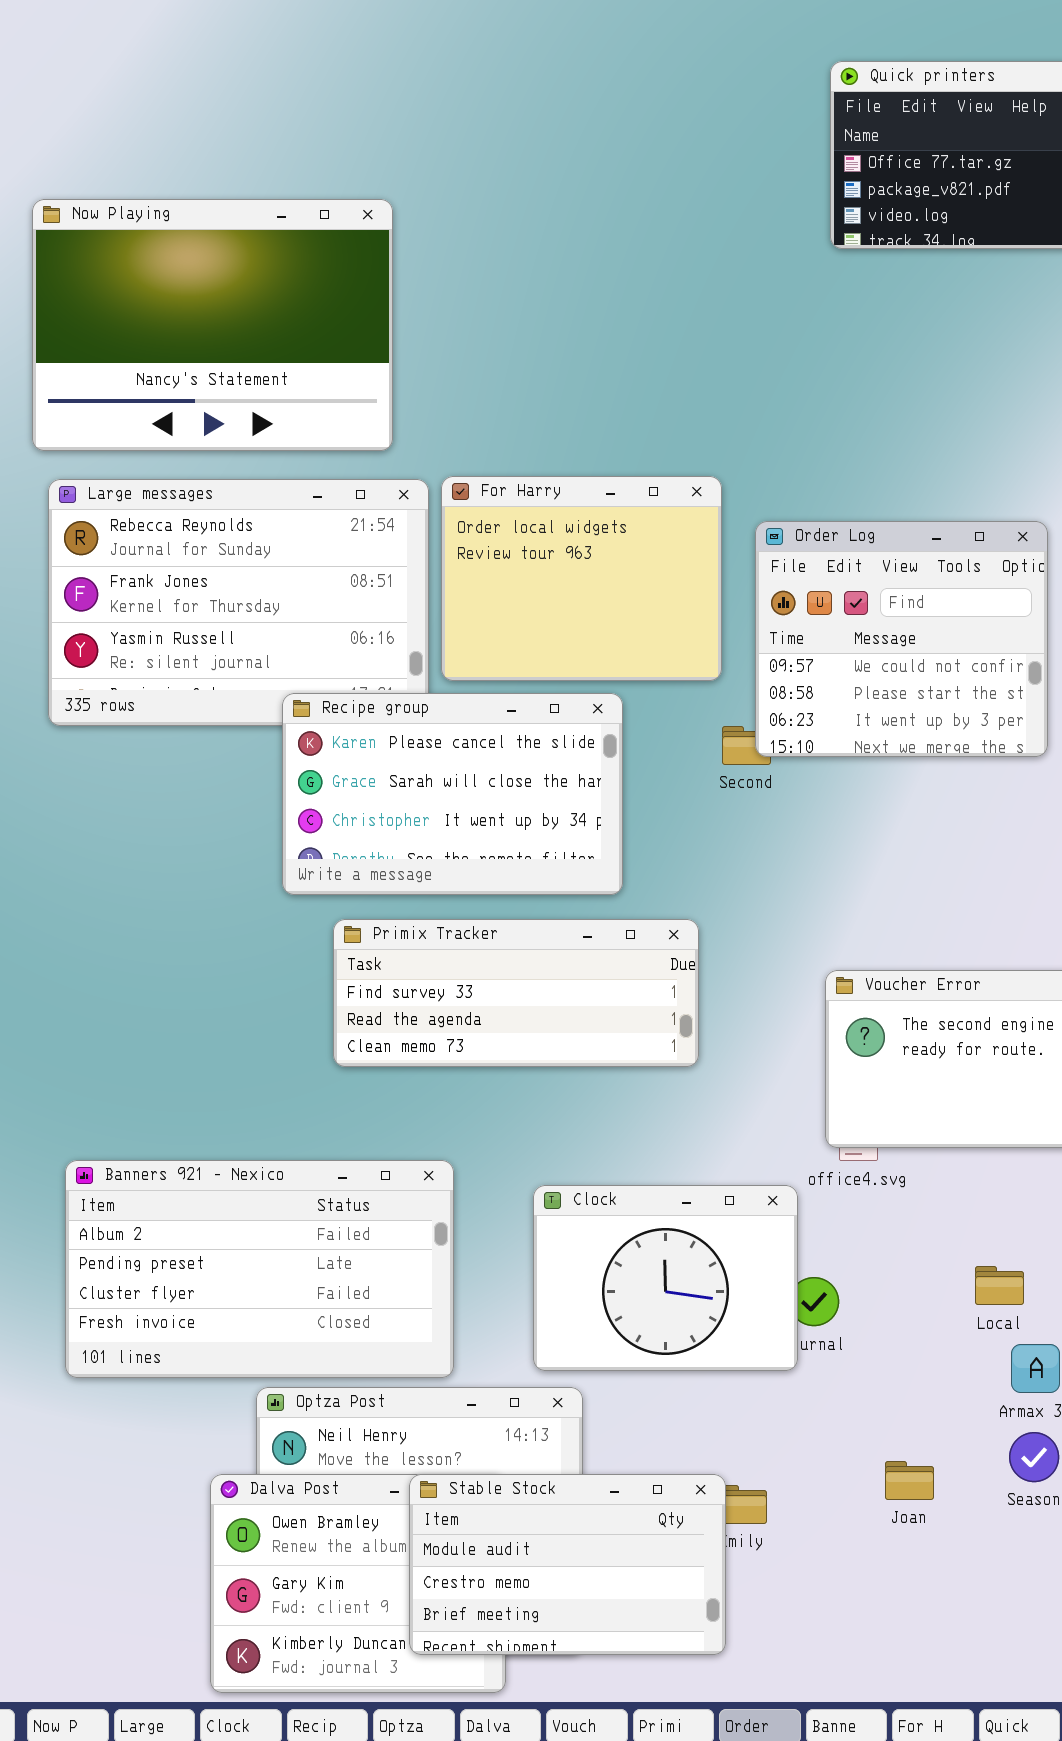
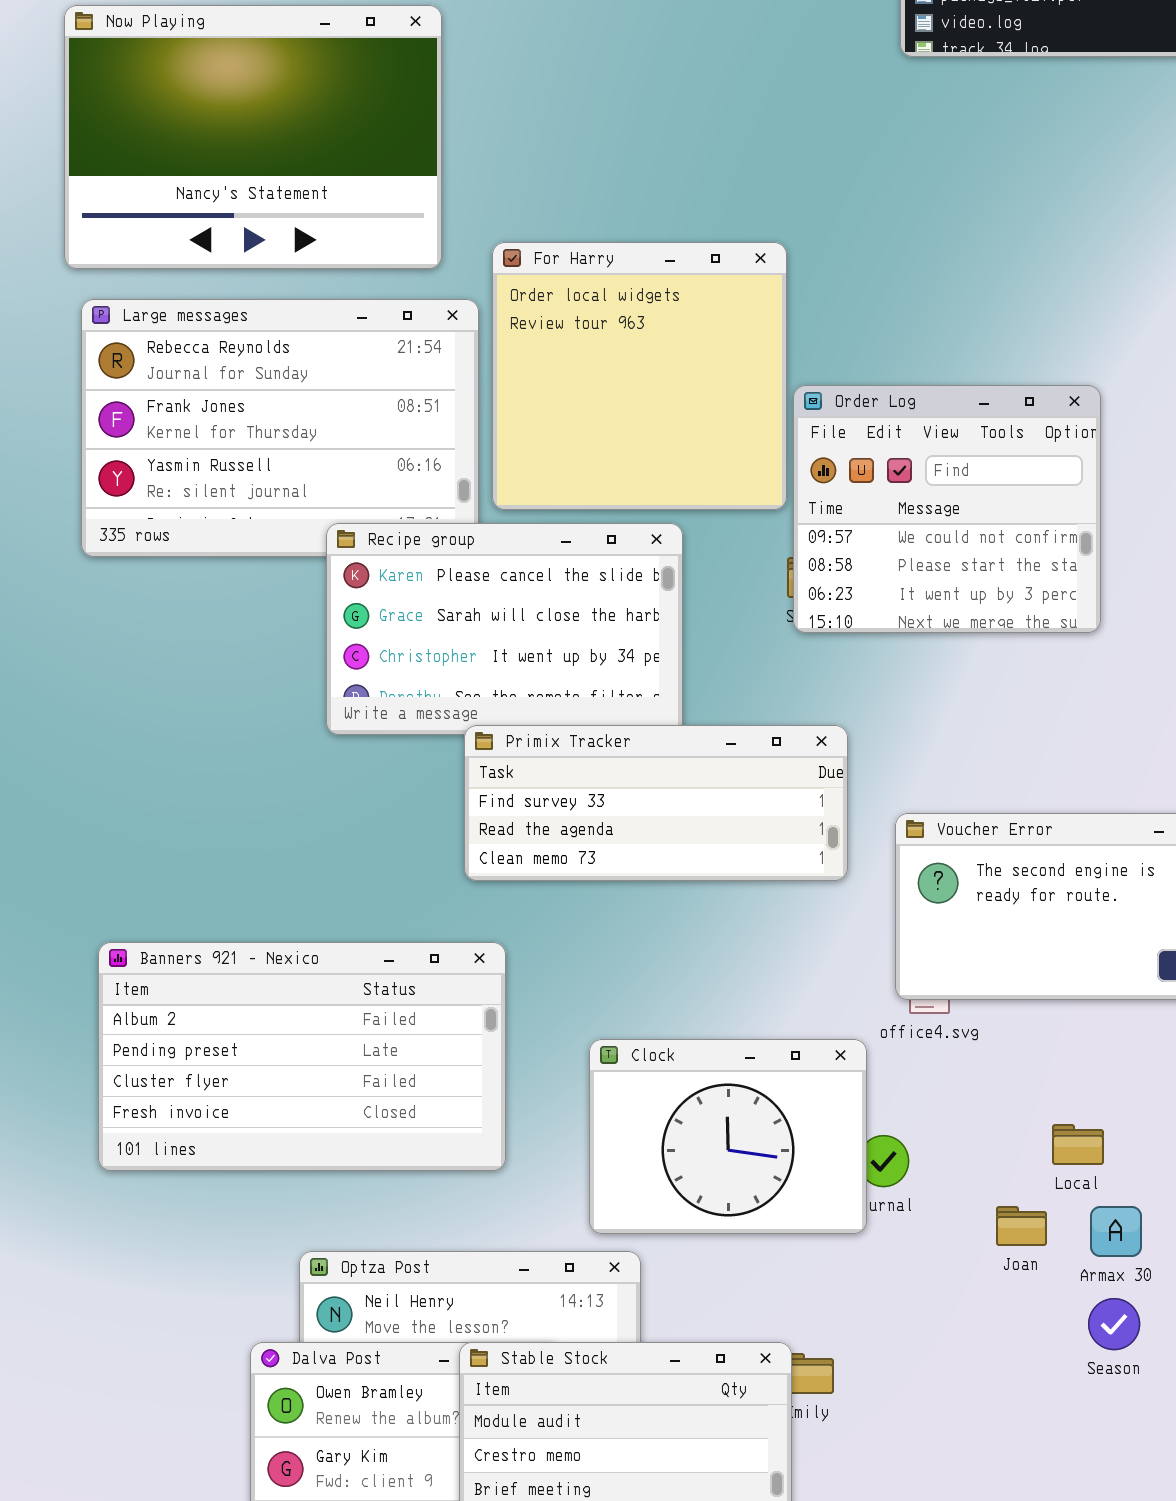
For Harry: [441,476,722,681] -> [492,242,787,510], resized
Order Log: [755,521,1048,757] -> [793,385,1101,633], moved
Primix Tracker: [333,919,699,1067] -> [464,725,848,881], moved
Banners 921 - Nexico: [65,1160,454,1378] -> [98,942,506,1171], moved
Joan: [885,1461,934,1500] -> [996,1206,1047,1246], moved

